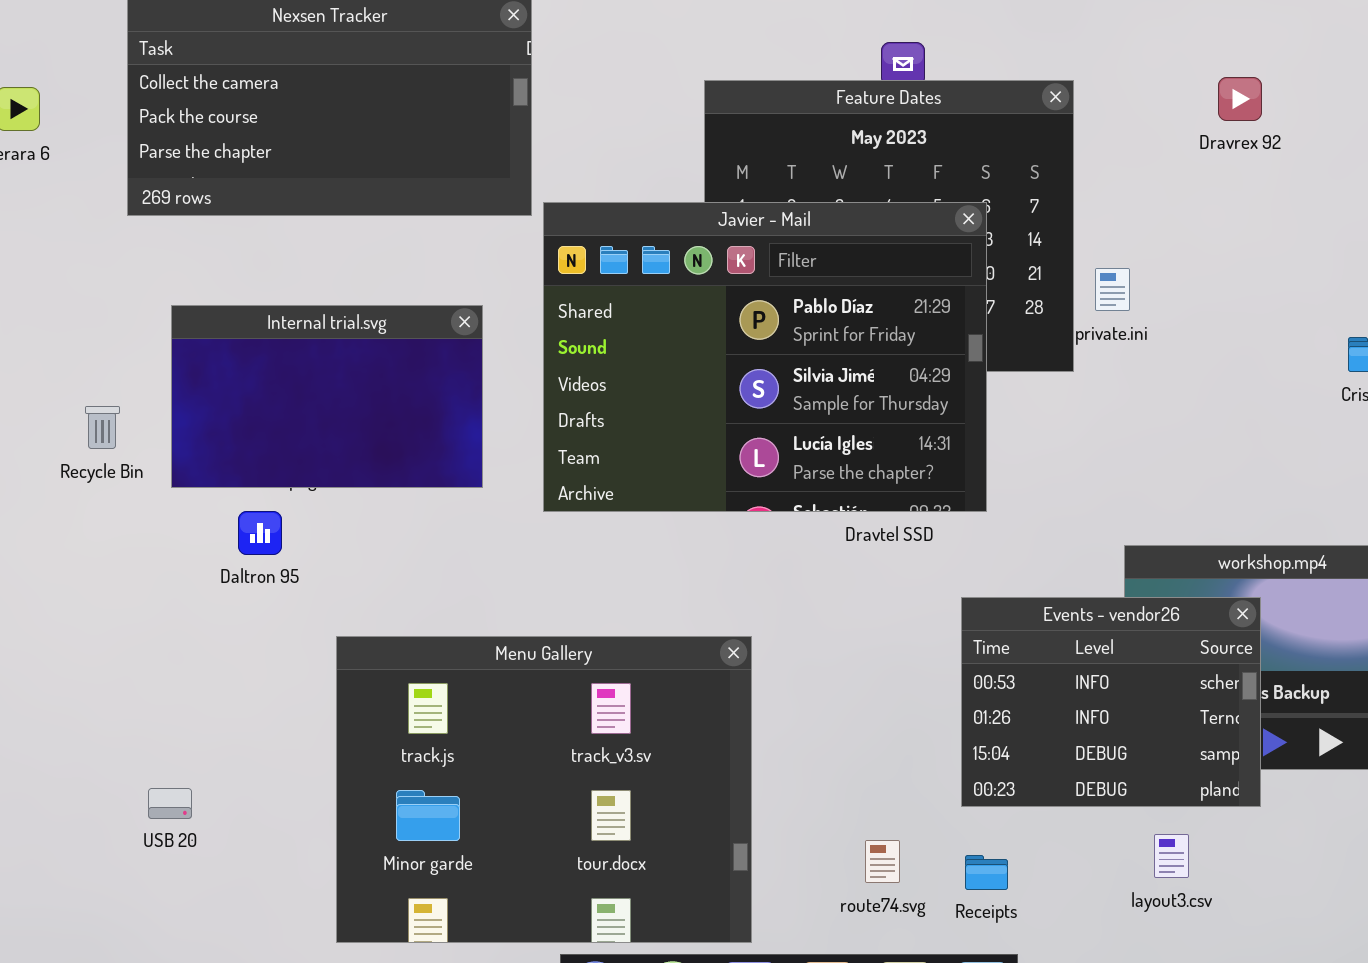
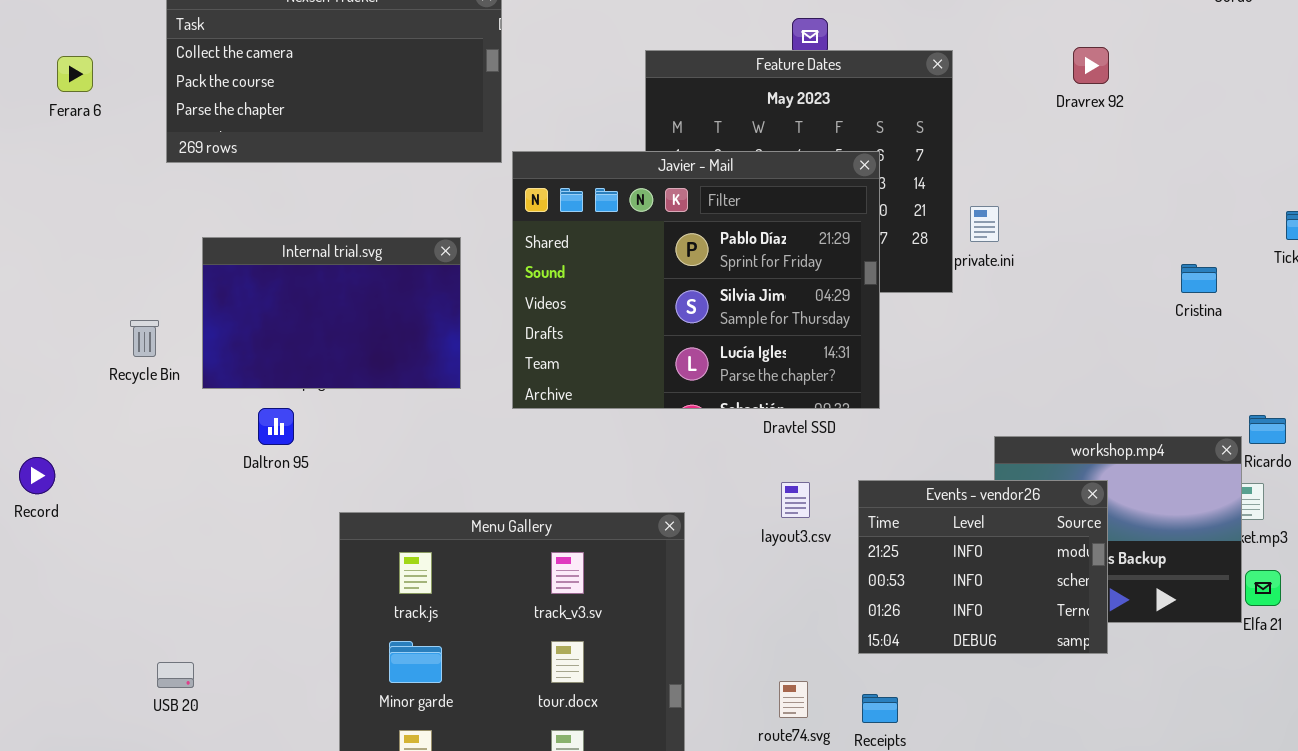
Events - vendor26: [961,597,1261,807] -> [858,480,1108,654], scrolled up 1 row
USB 20: [148,788,192,819] -> [157,662,194,688], moved
layout3.csv: [1154,834,1189,878] -> [781,482,810,518], moved

